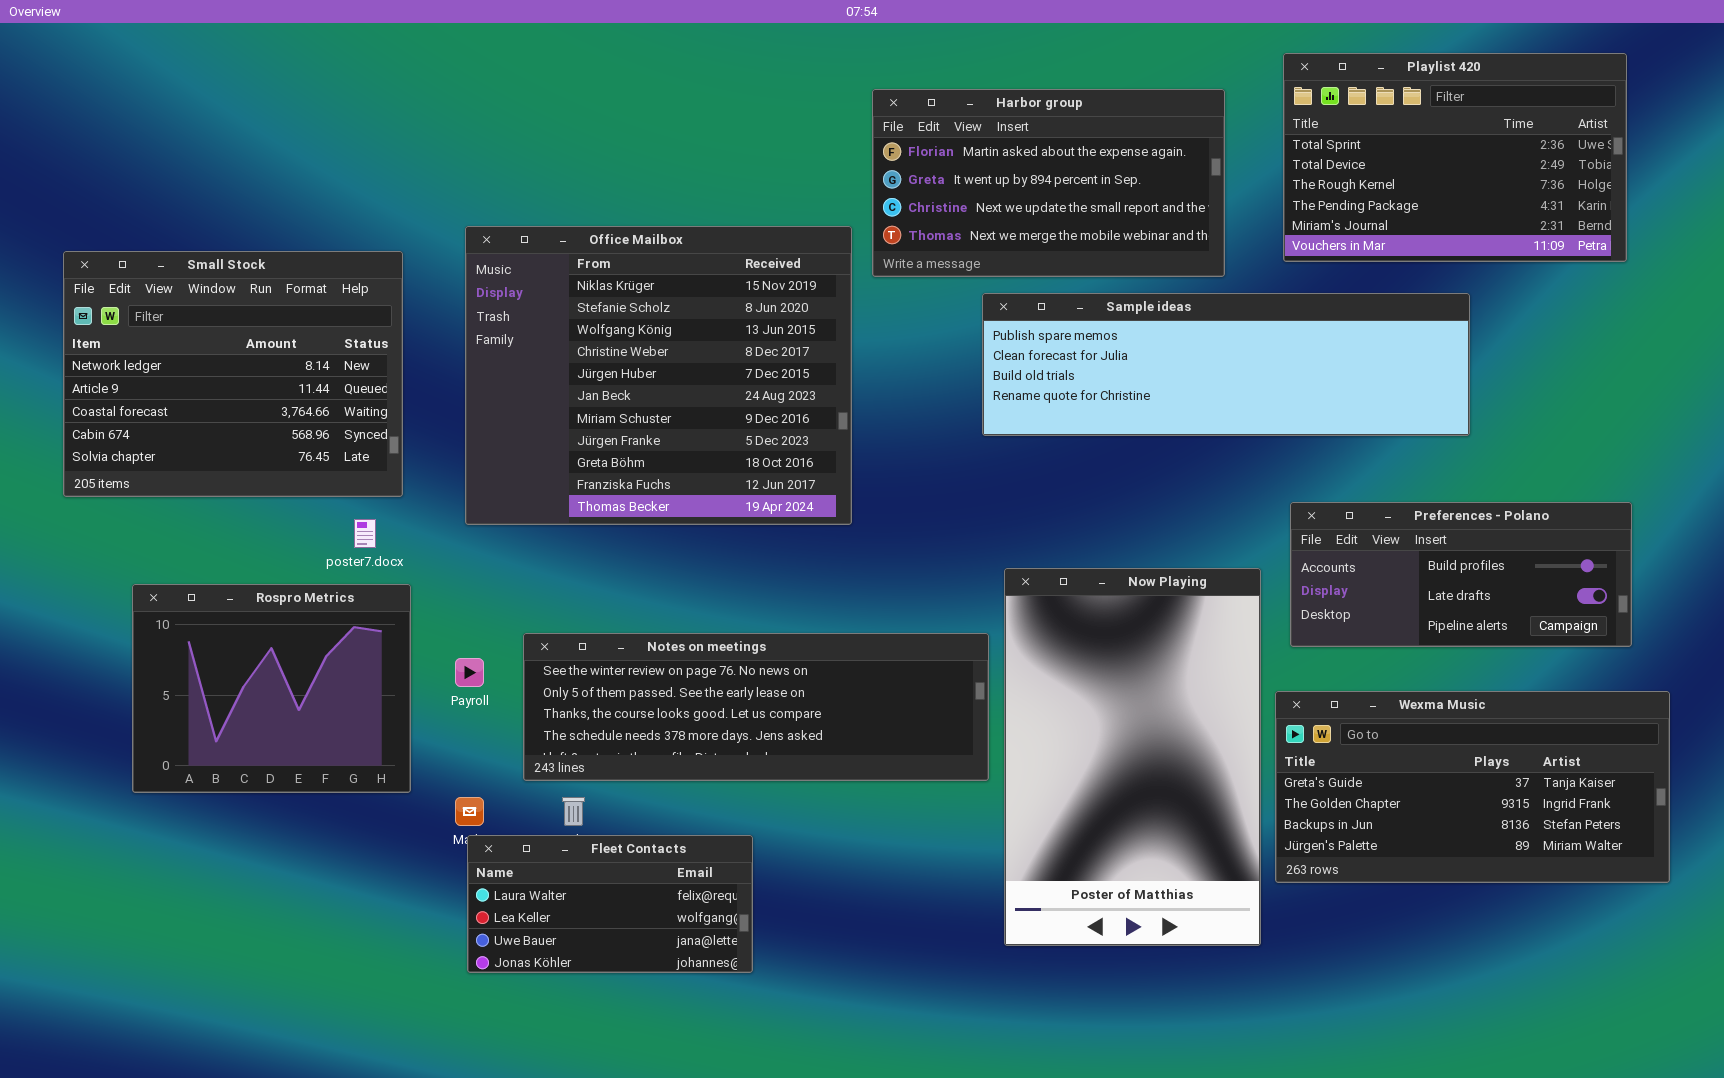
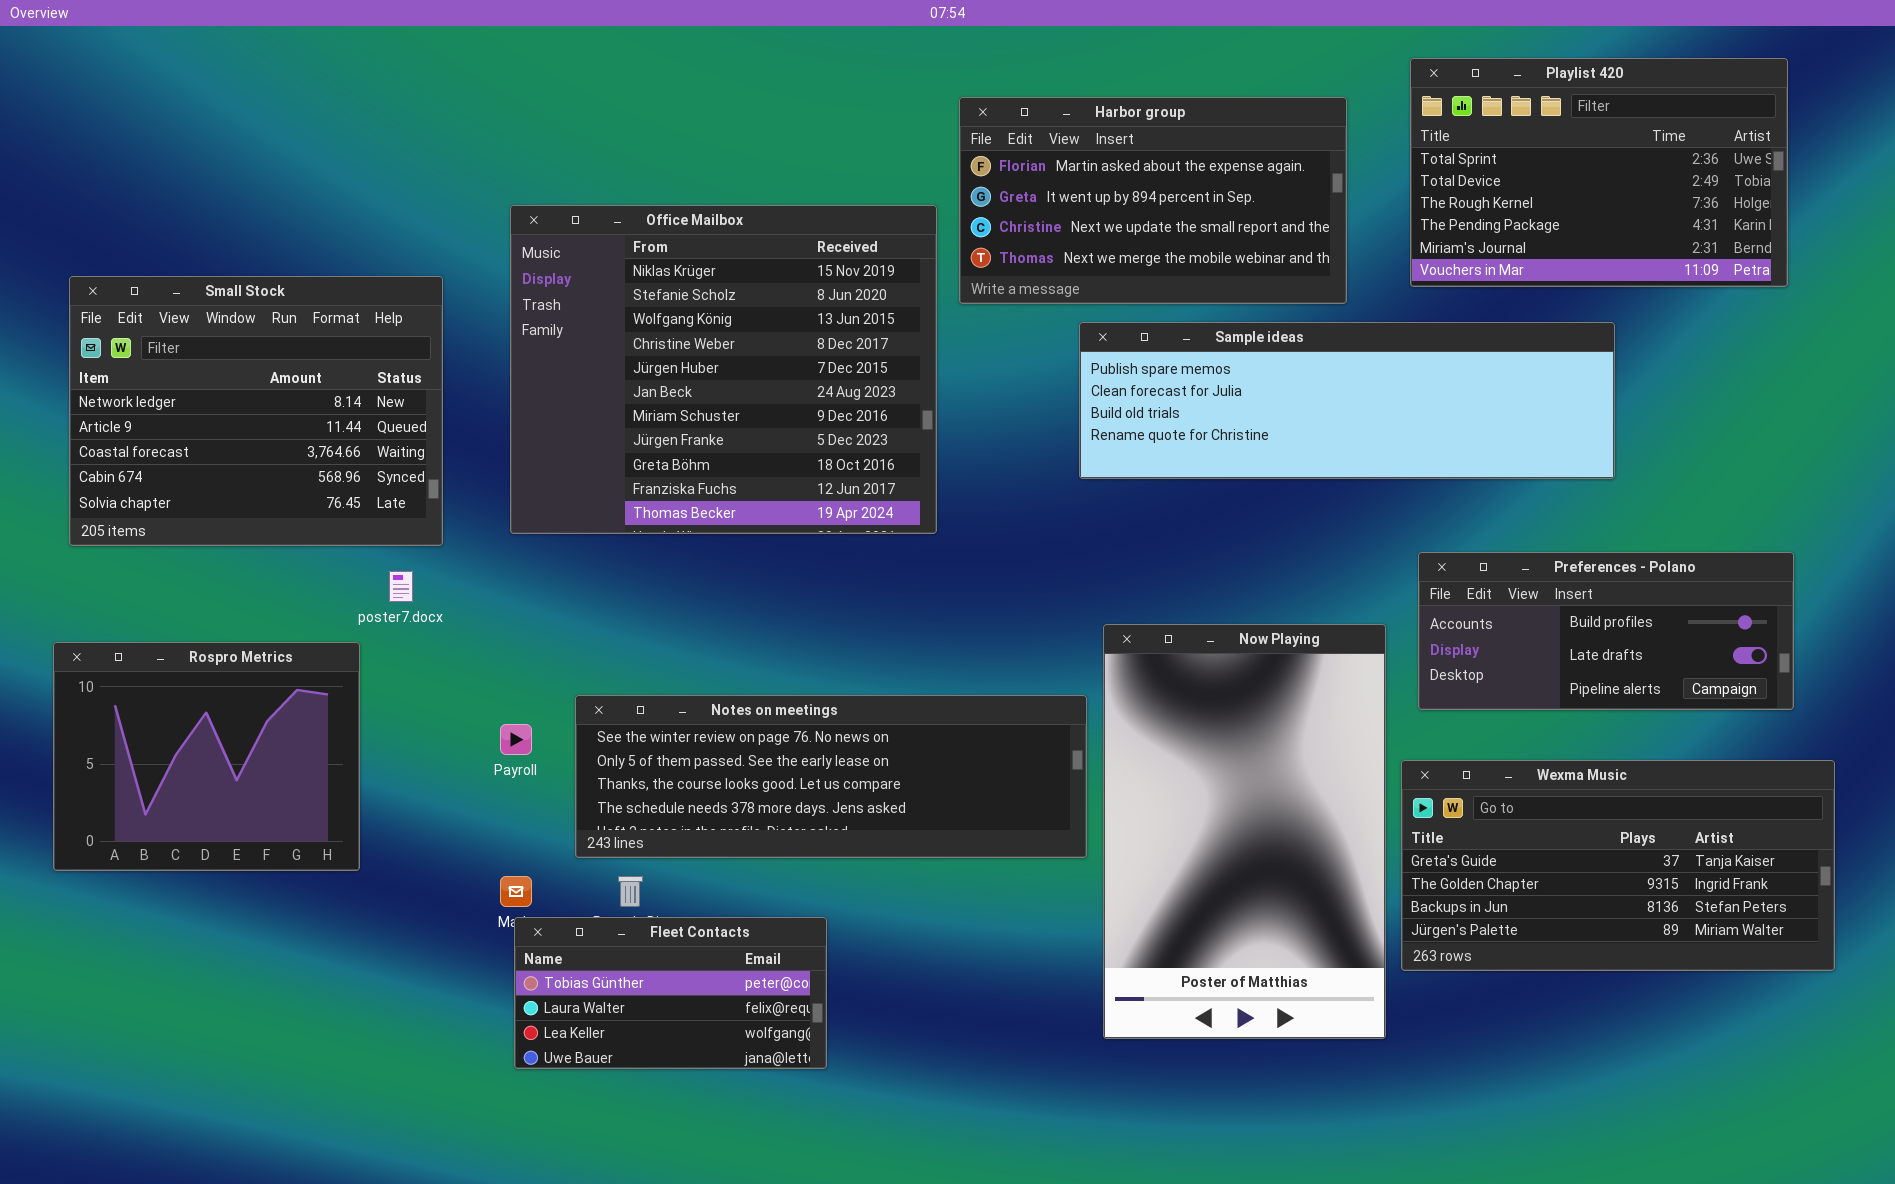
Office Mailbox: [465,226,852,525] -> [510,205,937,534], moved
Rospro Metrics: [132,584,411,793] -> [53,642,360,871], moved
Fleet Contacts: [467,835,753,973] -> [514,917,827,1069], scrolled up 1 row

